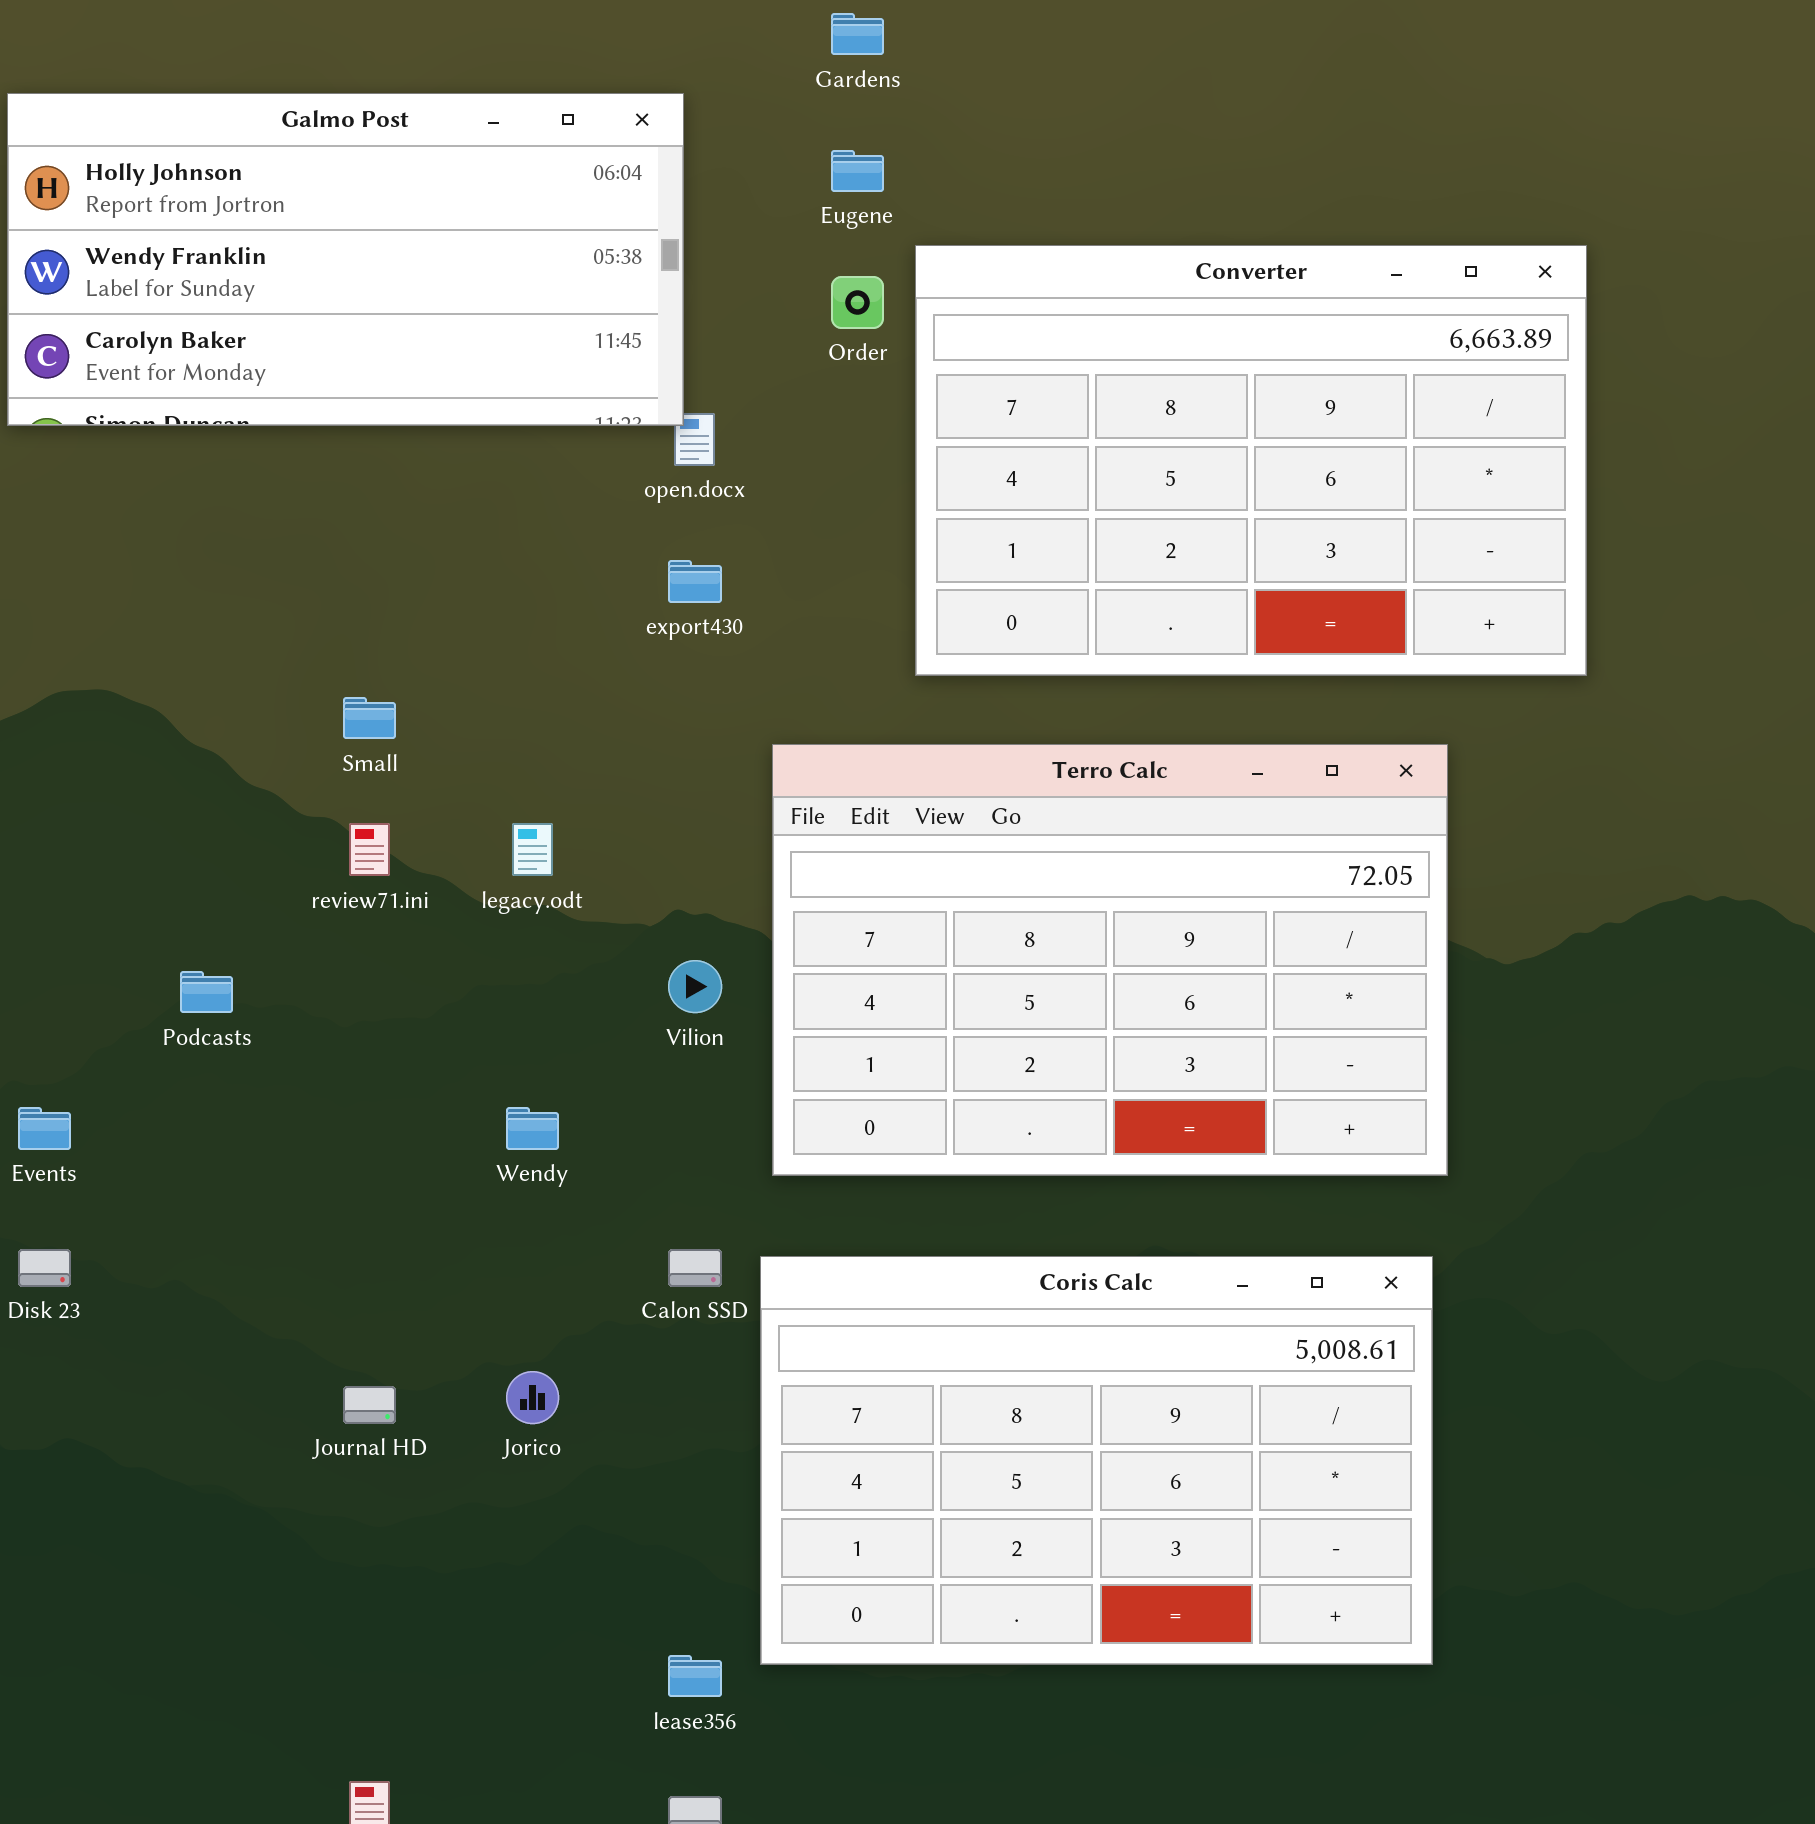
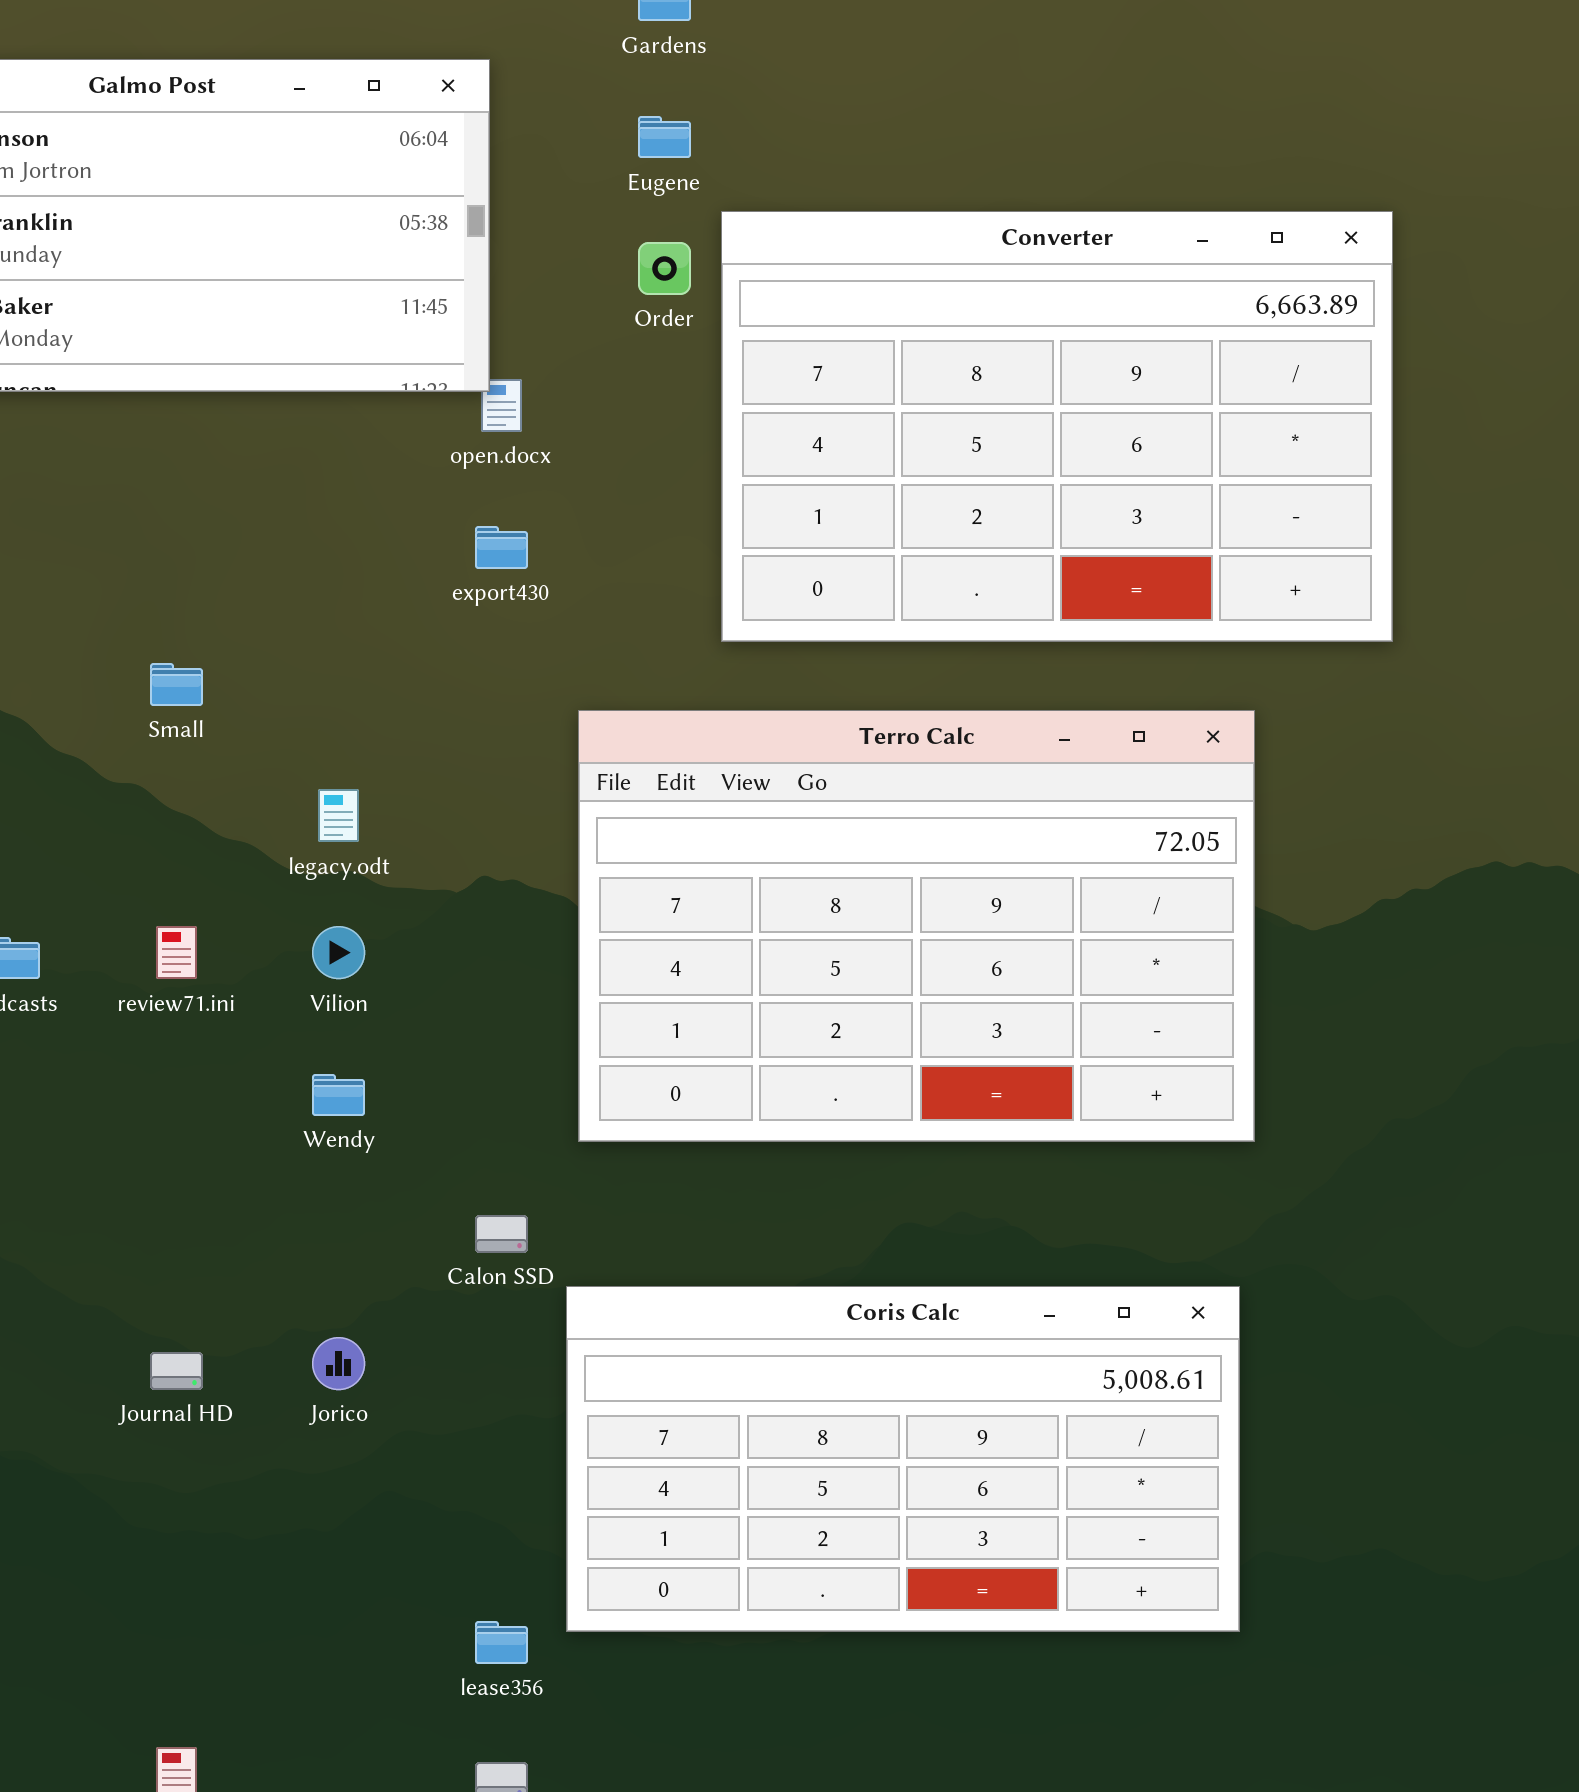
review71.ini: [349,823,390,876] -> [156,926,197,979], moved
Vilion: [668,960,722,1013] -> [312,926,365,979], moved
Coris Calc: [760,1256,1433,1665] -> [566,1286,1240,1632], resized

